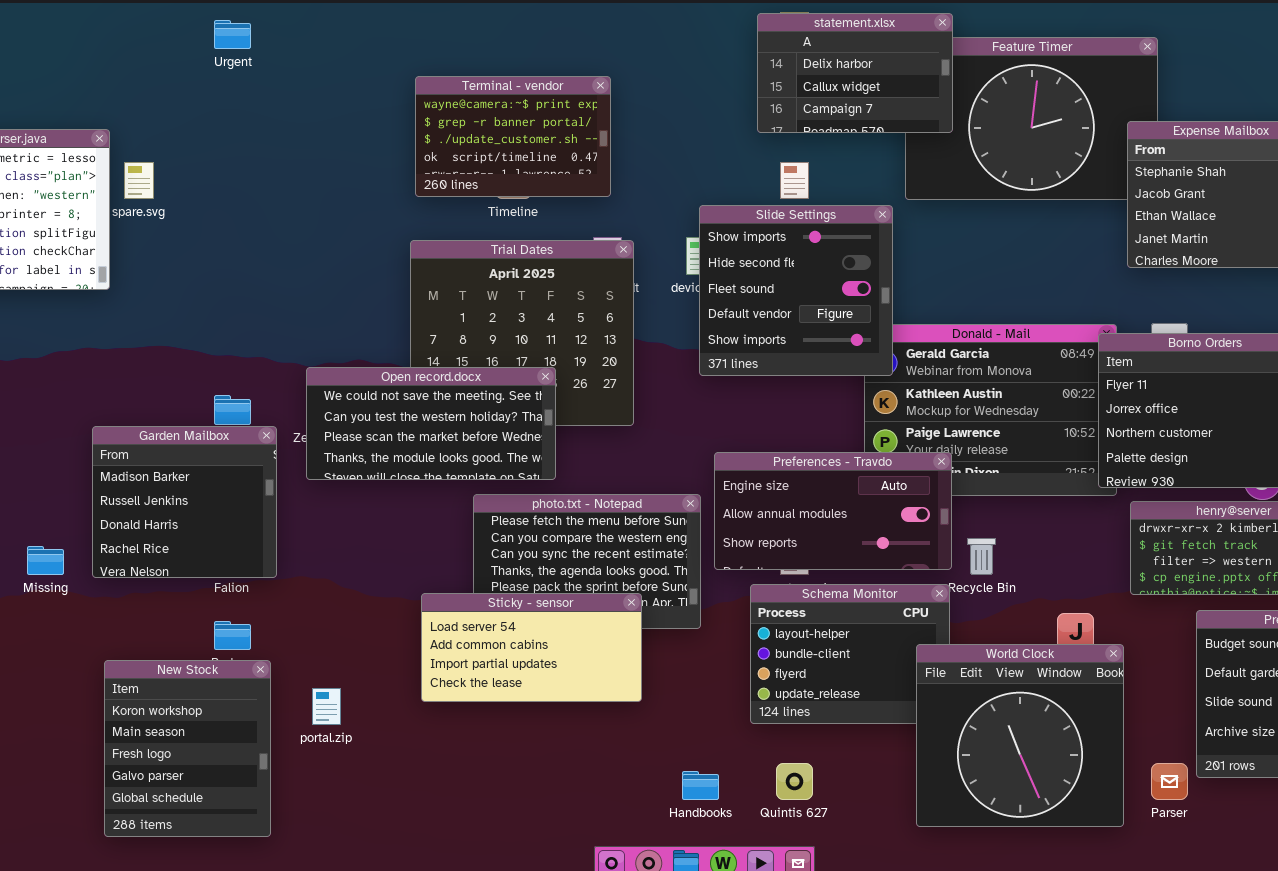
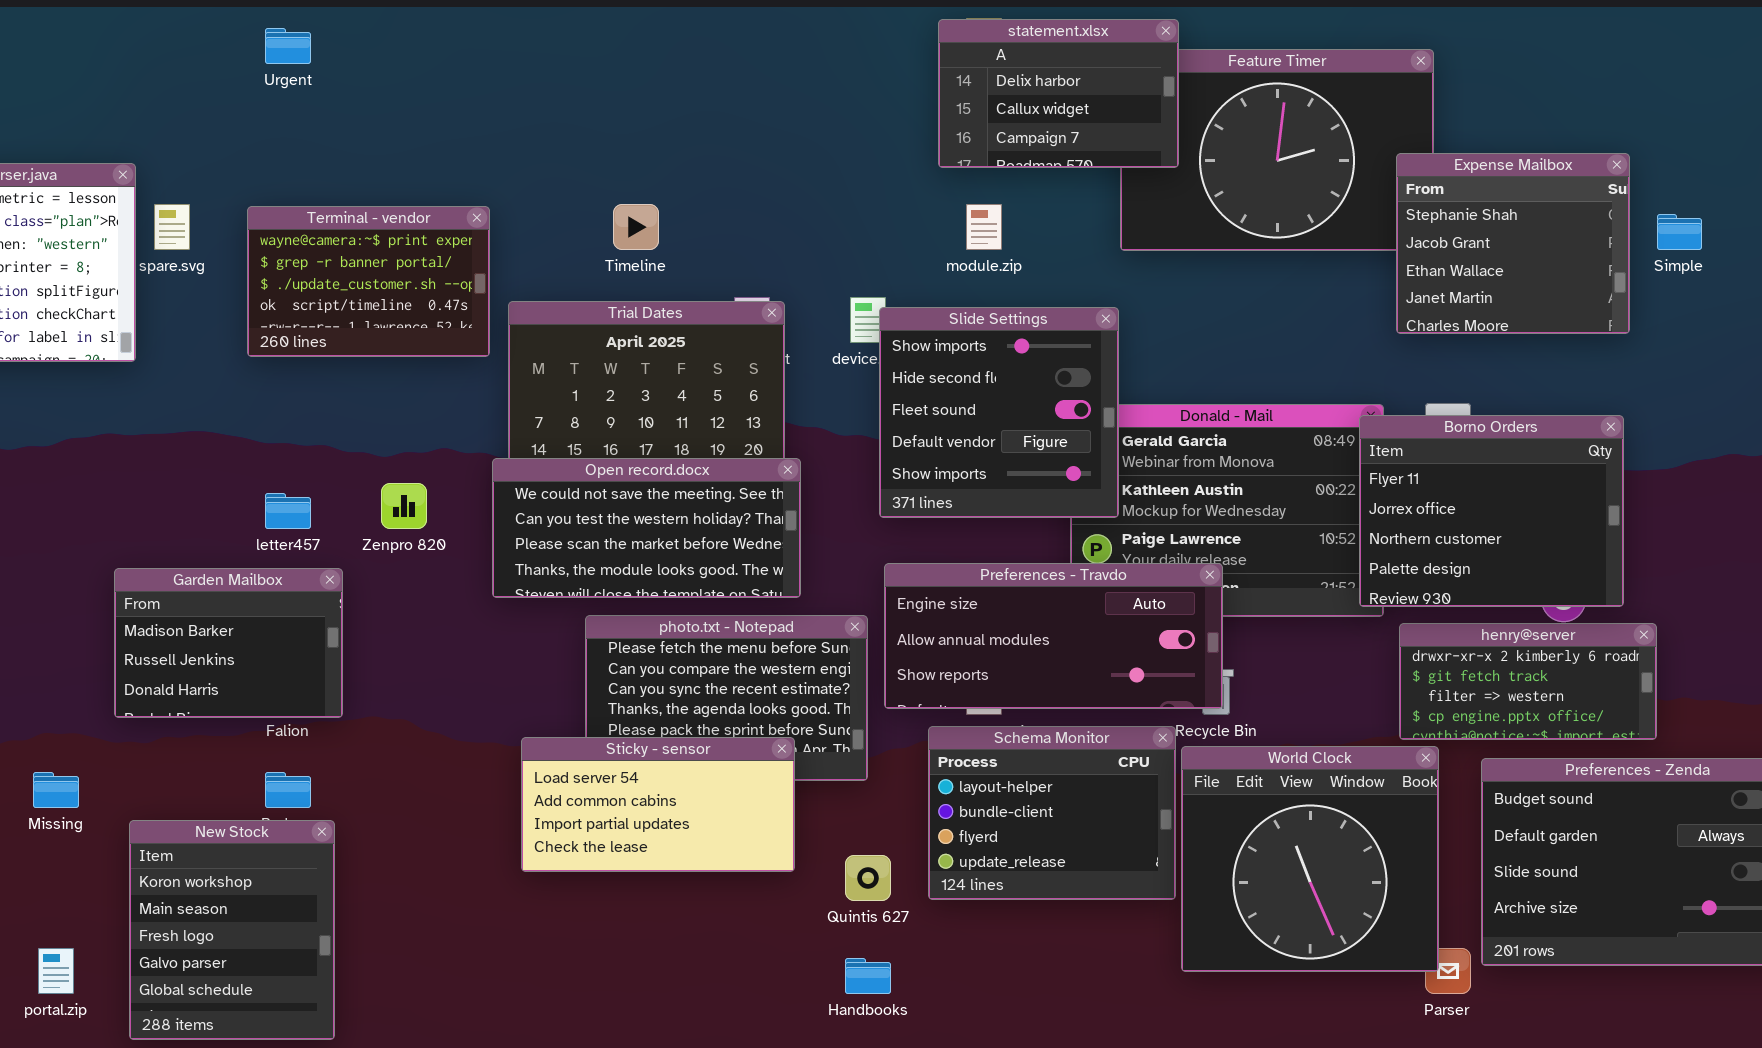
Terminal - vendor: [415,76,611,197] -> [247,206,490,357], moved
Slide Settings: [699,205,893,376] -> [879,307,1119,518], moved
Open record.docx: [306,367,556,480] -> [492,458,801,598], moved
Garden Mailbox: [92,426,277,578] -> [114,568,343,718], resized
Preferences - Travdo: [714,452,952,570] -> [884,563,1223,709], resized
Missing: [27,546,64,575] -> [33,772,79,808], moved
World Clock: [916,644,1124,827] -> [1181,746,1439,972], moved
portal.zip: [312,688,341,725] -> [38,948,74,994], moved
Quintis 627: [776,763,813,800] -> [845,855,891,901], moved

